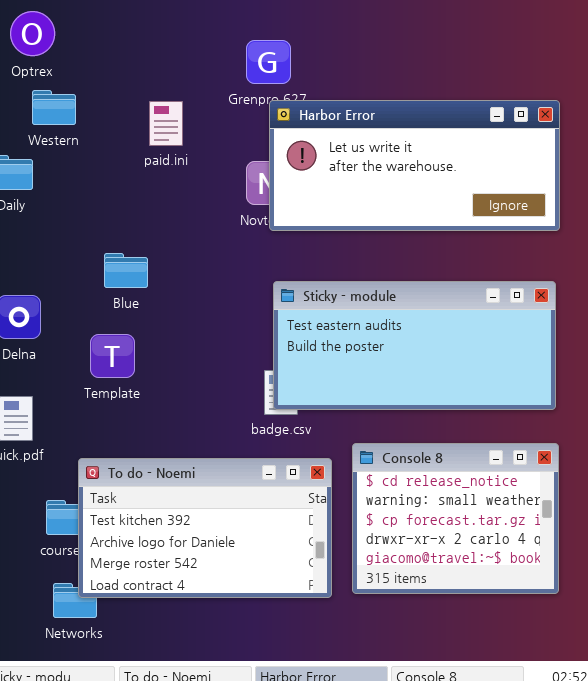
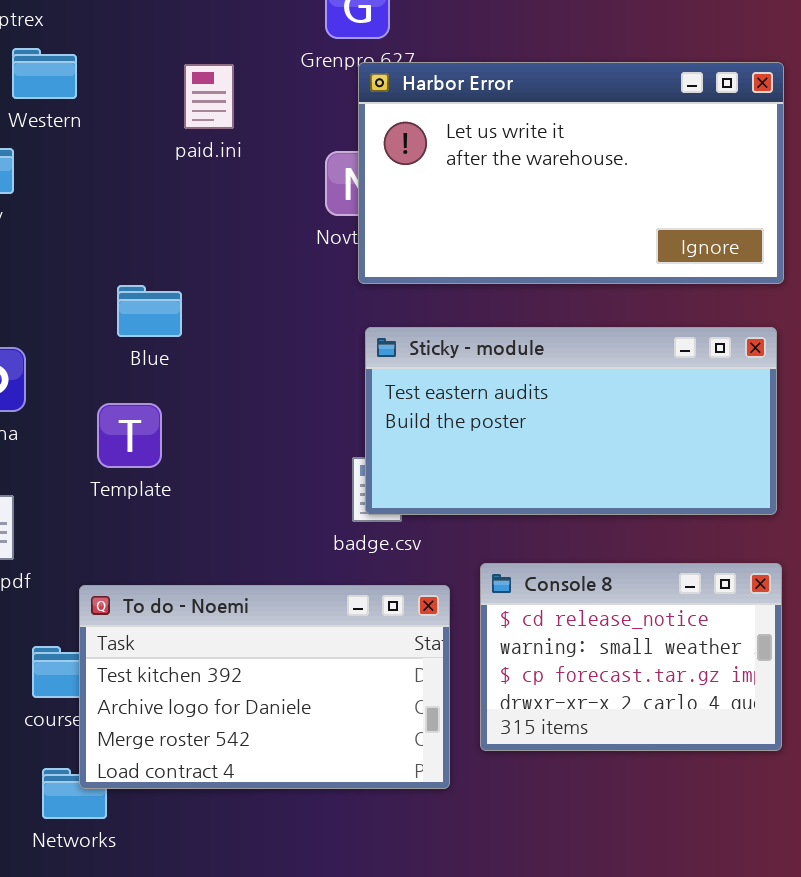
Harbor Error: [269,100,560,231] -> [358,62,784,284], resized
Console 8: [352,443,559,594] -> [480,563,782,751], resized

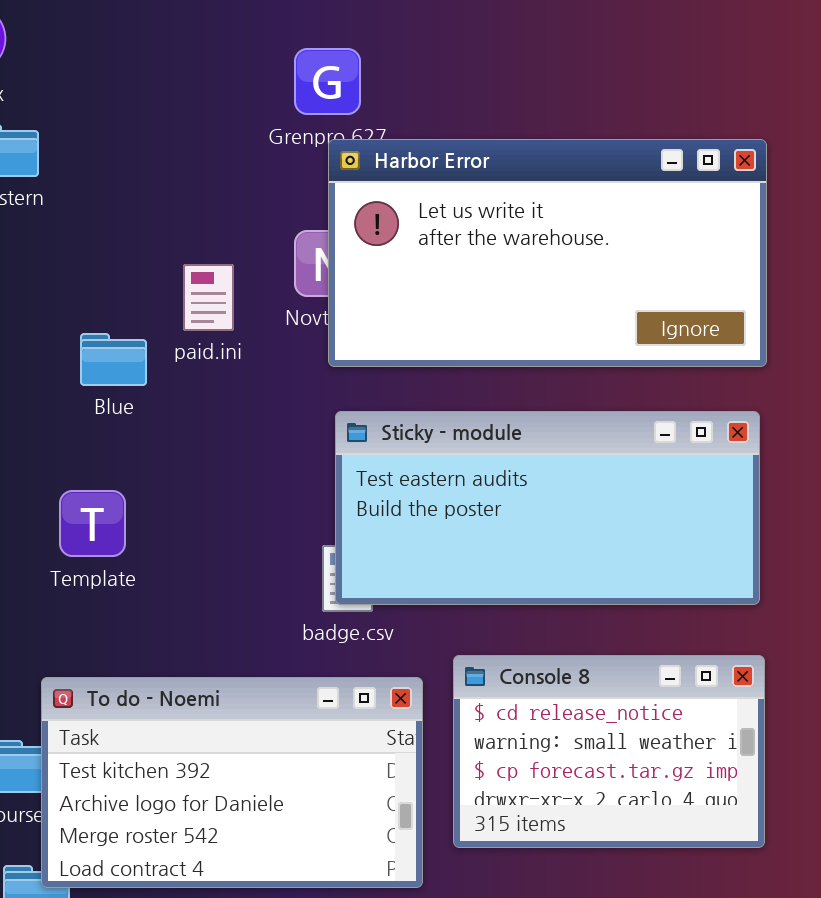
paid.ini: [184,64,234,129] -> [183,264,234,331], moved
Blue: [117,285,182,337] -> [80,333,147,386], moved

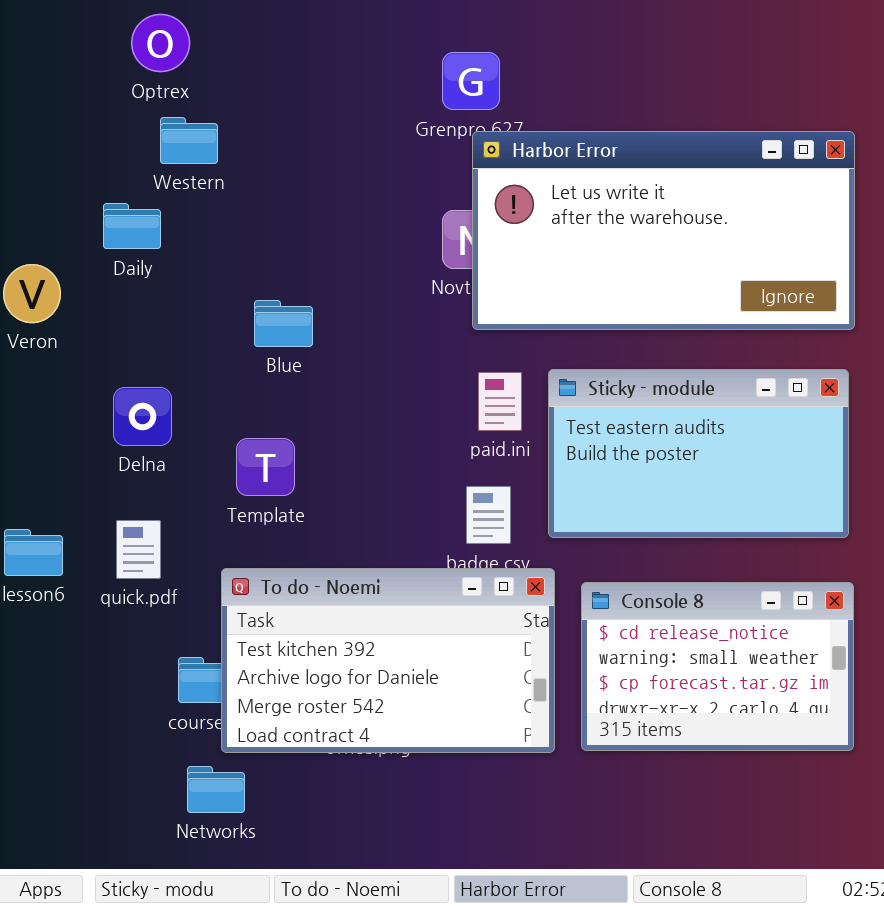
paid.ini: [183,264,234,331] -> [478,372,522,431], moved
Sticky - module: [335,411,760,605] -> [548,369,849,538], resized
To do - Noemi: [41,677,423,888] -> [221,568,555,753], moved

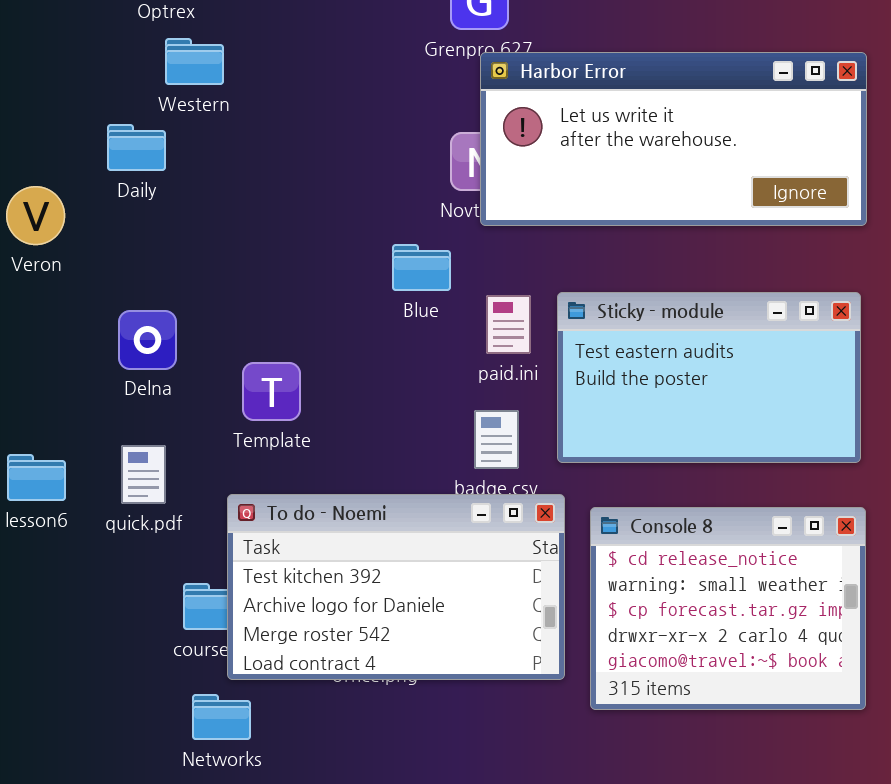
Harbor Error: [472,131,855,330] -> [480,52,867,226], resized
Blue: [254,300,313,347] -> [392,244,451,291], moved
Console 8: [581,582,854,751] -> [590,507,866,710], resized

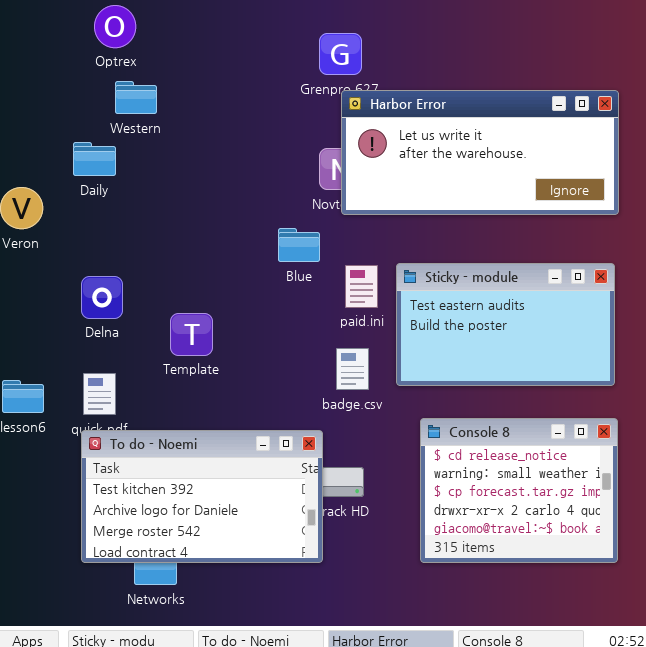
To do - Noemi: [227,494,565,680] -> [81,430,323,563], moved

